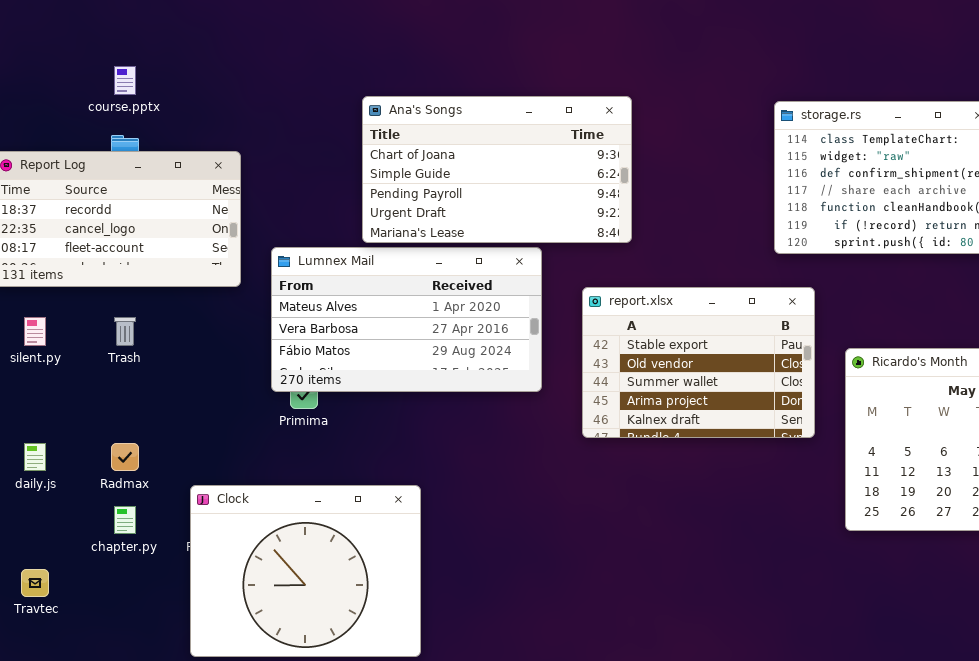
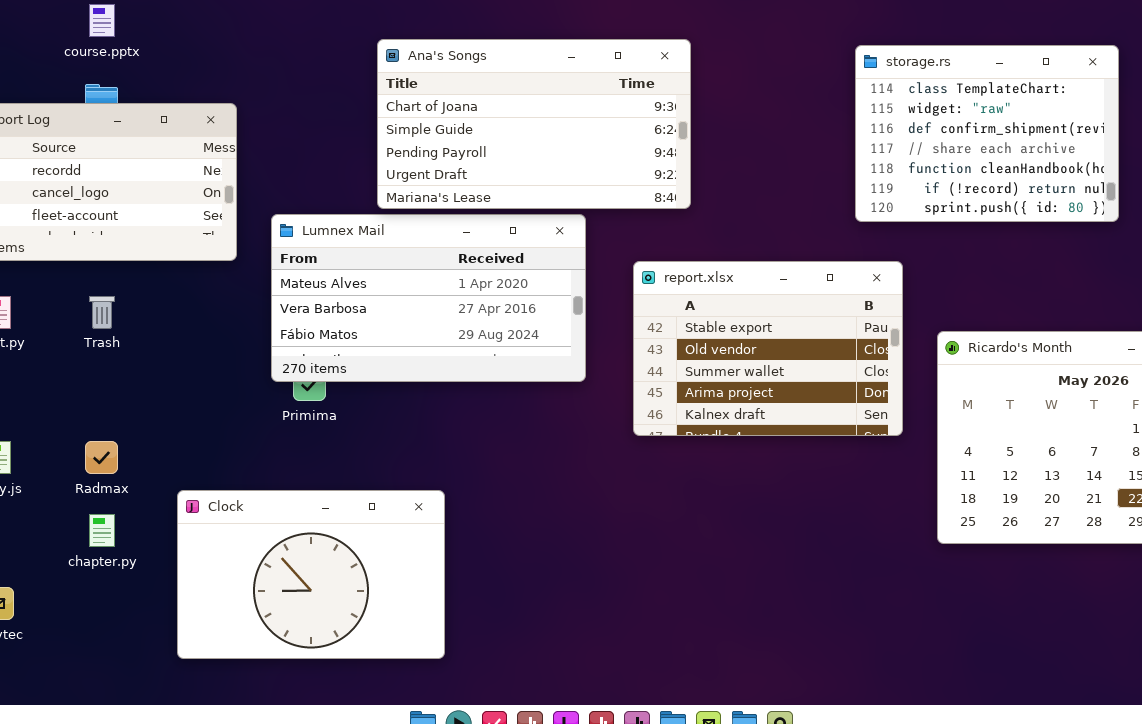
Clock: [190,485,421,657] -> [177,490,445,659], resized

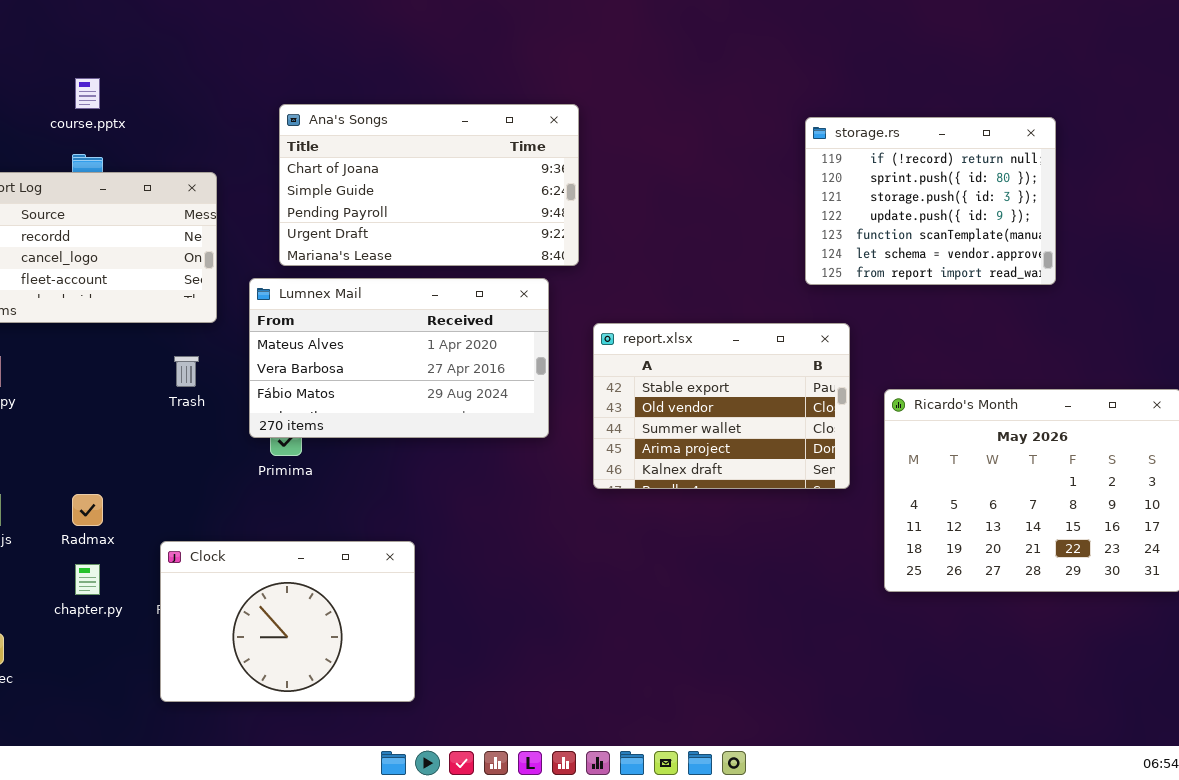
Ana's Songs: [377,39,691,209] -> [279,104,579,266], moved
storage.rs: [855,45,1119,222] -> [805,117,1056,285], scrolled down 5 rows
Trash: [89,296,115,329] -> [174,356,199,387], moved

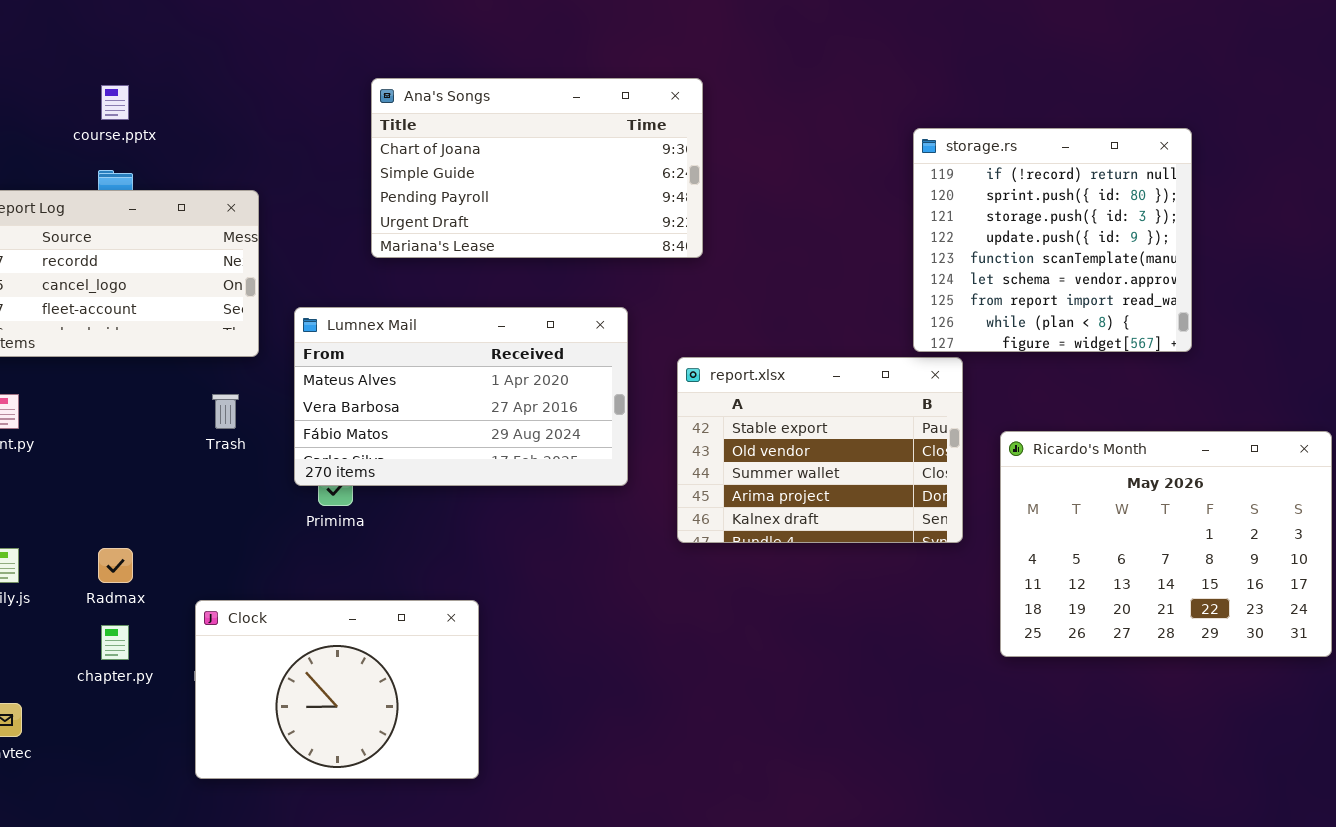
Ana's Songs: [279,104,579,266] -> [371,78,703,258], moved
storage.rs: [805,117,1056,285] -> [913,128,1192,352], resized

